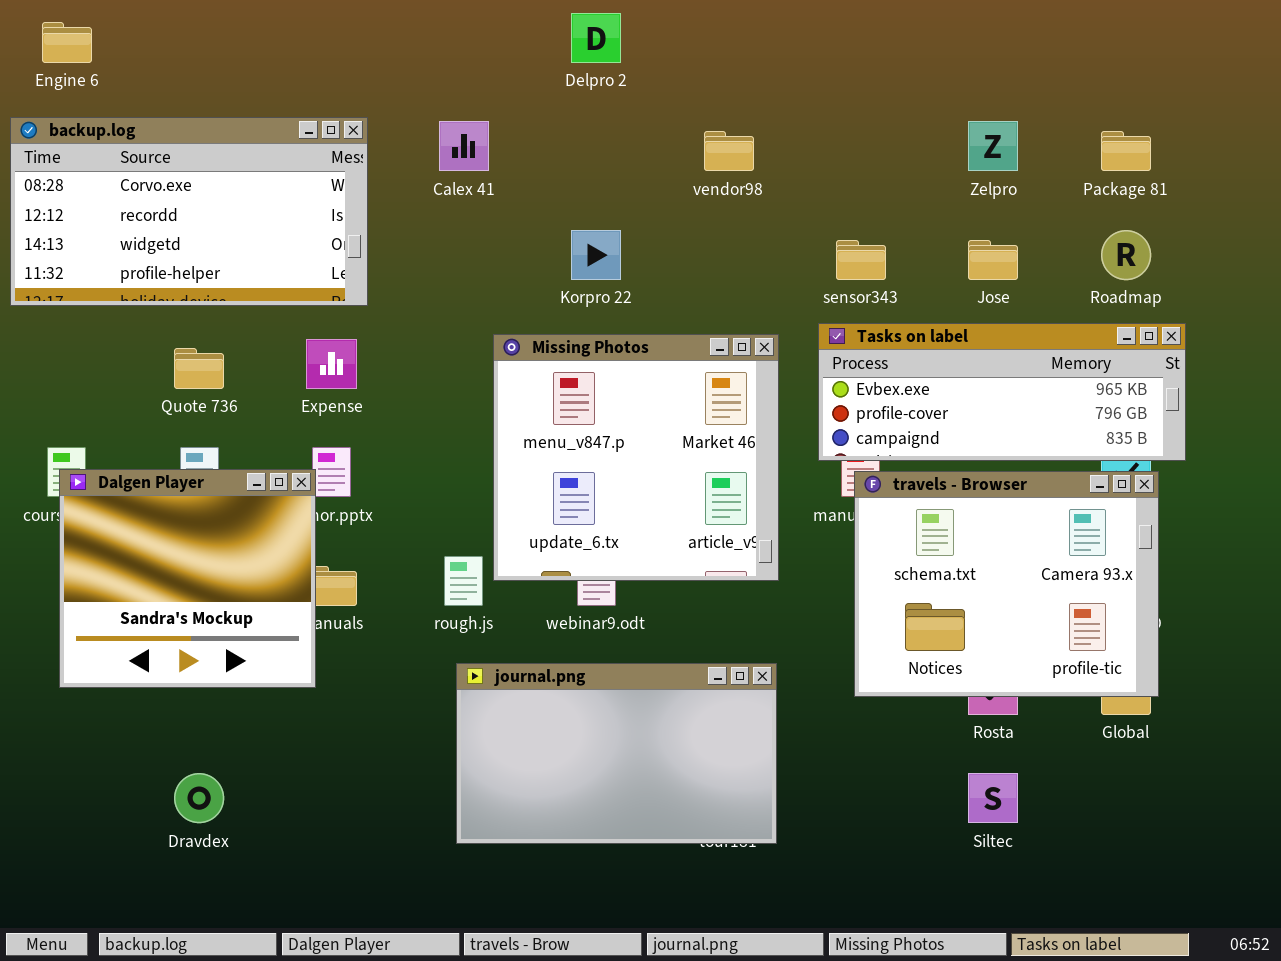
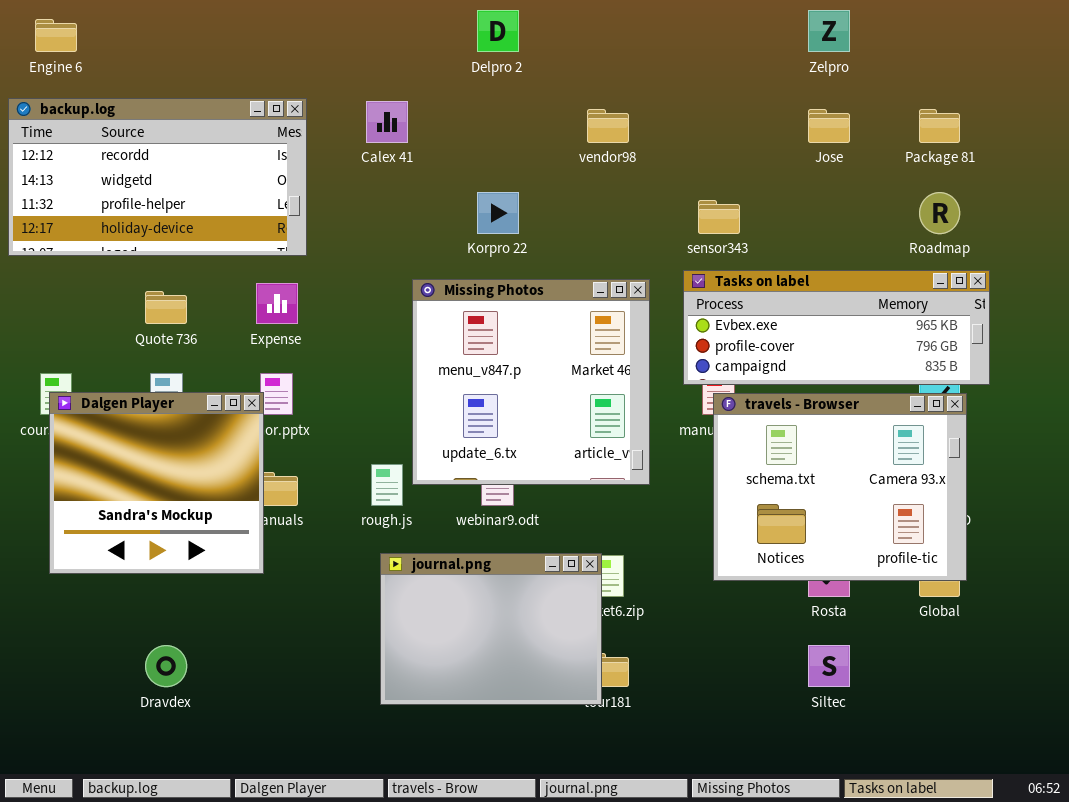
backup.log: [10,117,368,306] -> [8,98,307,256], scrolled down 1 row
Zelpro: [968,121,1018,171] -> [808,10,850,52], moved
Jose: [968,240,1018,280] -> [808,109,850,143], moved
journal.png: [456,663,777,844] -> [380,553,602,705], resized

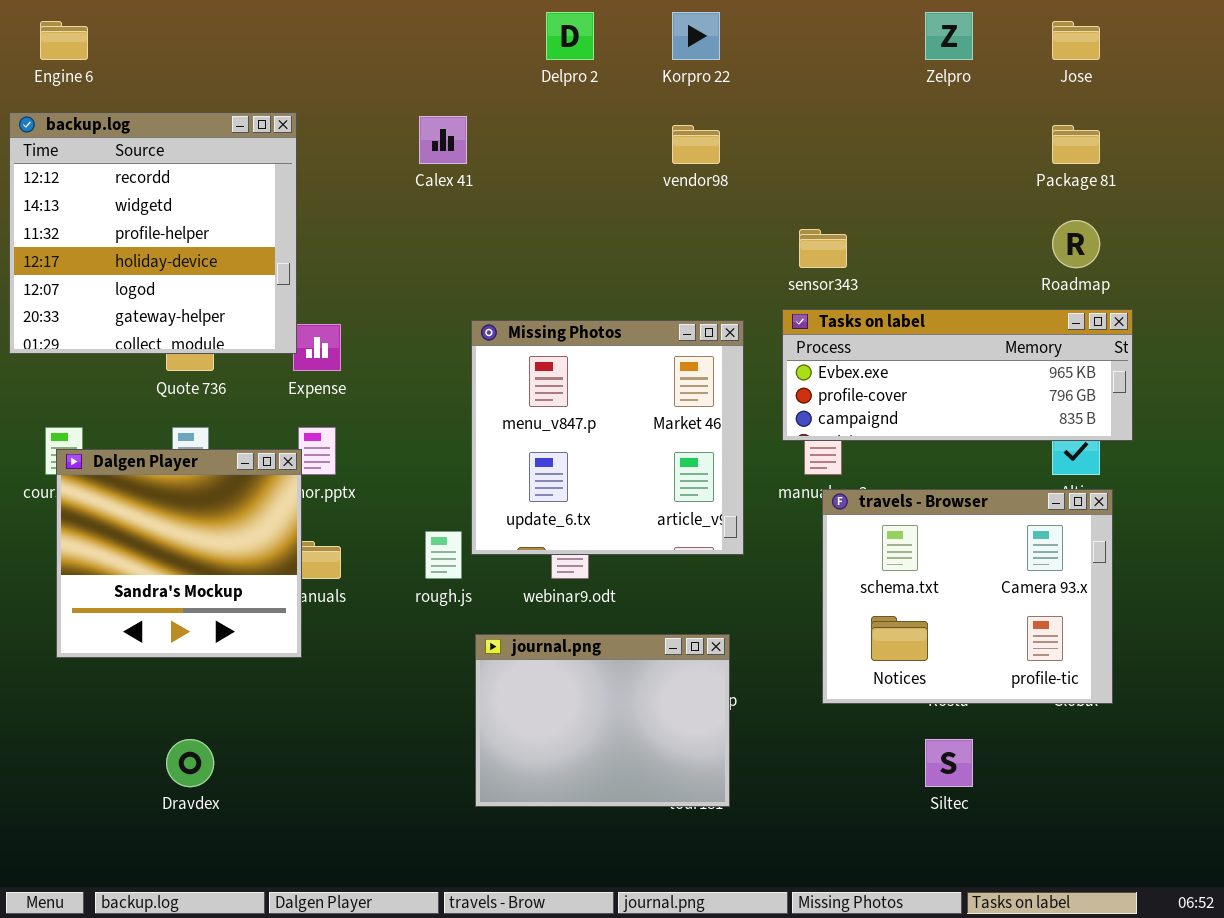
backup.log: [8,98,307,256] -> [9,112,297,354], resized
Jose: [808,109,850,143] -> [1052,21,1100,60], moved
Korpro 22: [477,192,519,234] -> [672,12,720,60], moved
travels - Browser: [713,393,967,581] -> [822,489,1113,704], moved
journal.png: [380,553,602,705] -> [475,634,730,807], moved

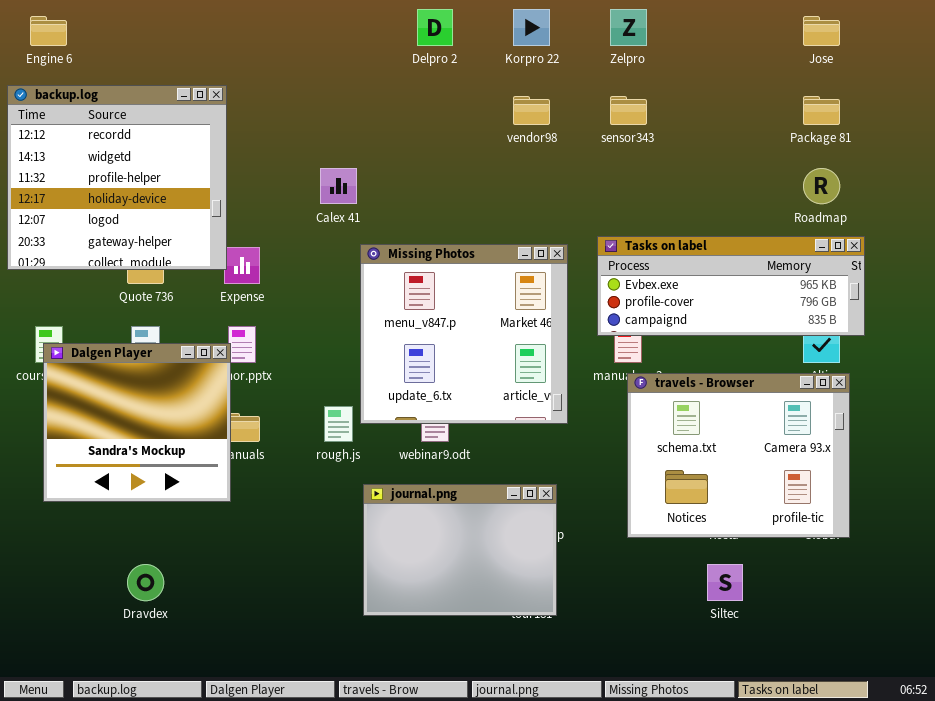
Zelpro: [925,12,973,60] -> [610,9,647,46], moved
Calex 41: [419,116,467,164] -> [320,168,357,204], moved
sensor343: [799,229,847,268] -> [610,96,647,125], moved

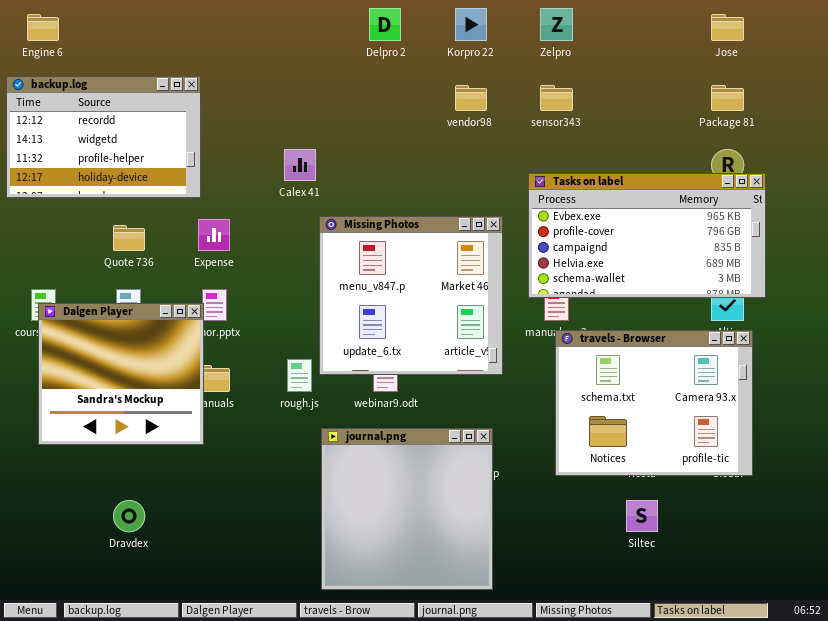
backup.log: [7,85,227,270] -> [6,76,201,198], resized
Tasks on label: [597,236,865,336] -> [528,173,766,298], resized
journal.png: [363,484,557,616] -> [321,428,493,590], resized

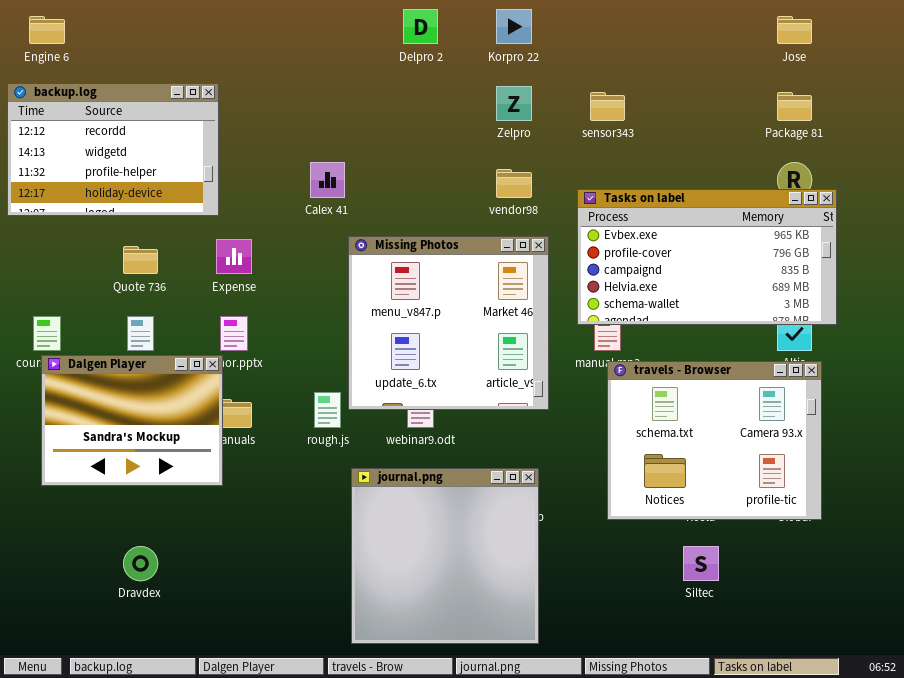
Zelpro: [540,8,573,41] -> [496,86,532,121], moved
vendor98: [455,85,487,111] -> [496,169,532,198], moved
Dalgen Player: [38,303,204,445] -> [41,355,223,486], resized

